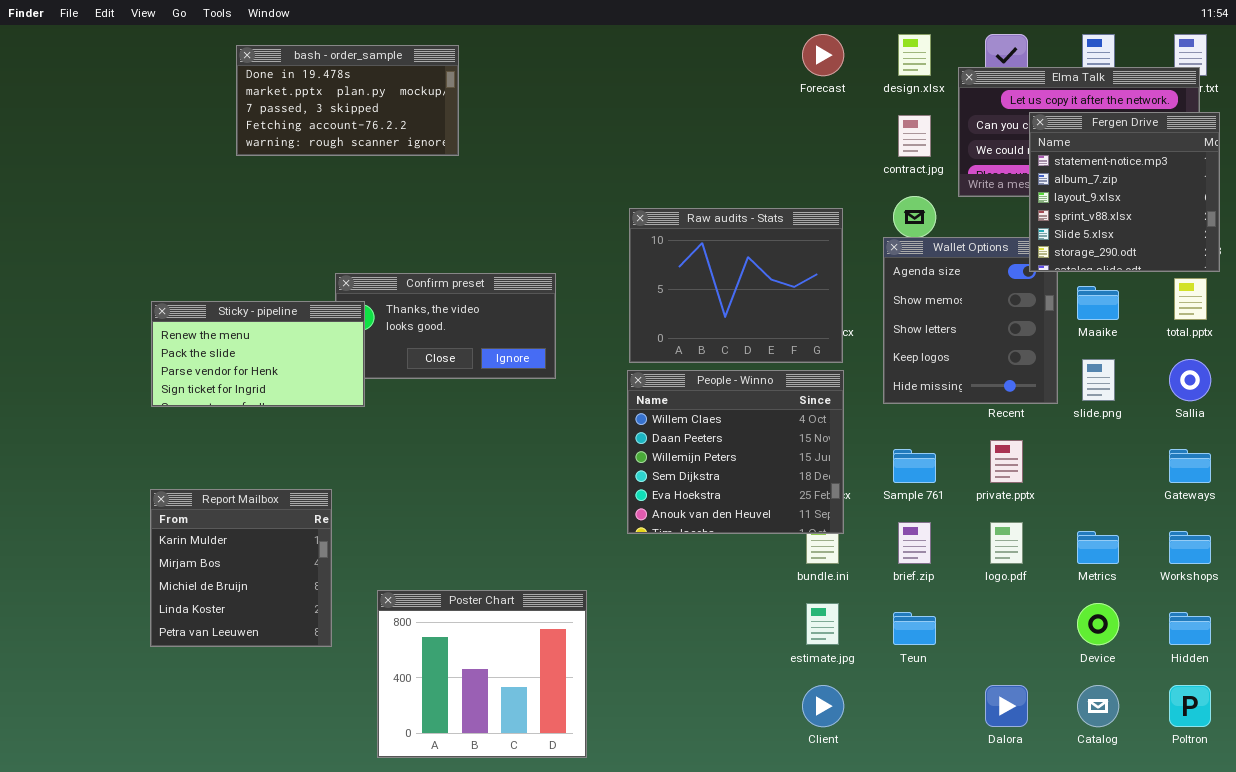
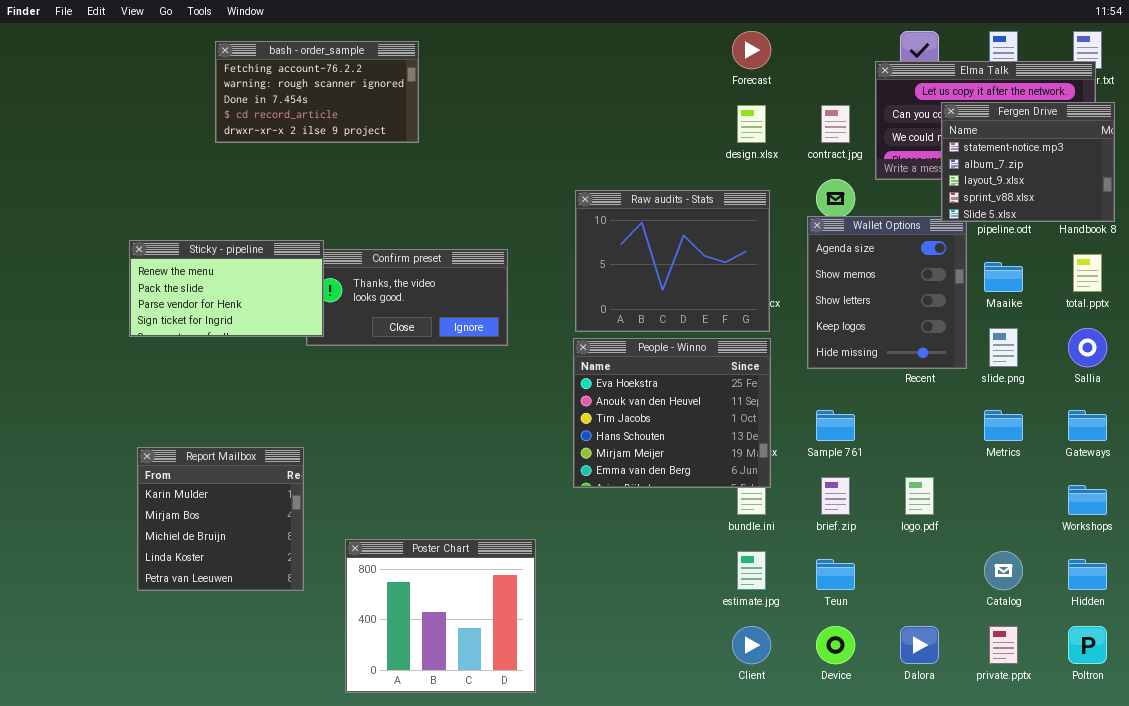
design.xlsx: [898,34,931,76] -> [737,105,766,143], moved
bash - order_sample: [236,45,459,156] -> [215,41,419,143], scrolled down 3 rows
Fergen Drive: [1029,112,1220,272] -> [941,102,1115,222], resized
Sticky - pipeline: [151,301,365,407] -> [129,240,324,337], moved
People - Winno: [627,370,844,534] -> [573,338,771,488], scrolled down 4 rows
private.pptx: [990,440,1023,483] -> [989,626,1018,664], moved
Metrics: [1077,531,1119,564] -> [984,410,1023,441], moved
Device: [1077,603,1119,645] -> [816,626,855,664], moved
Catalog: [1077,685,1119,727] -> [984,551,1023,590], moved

